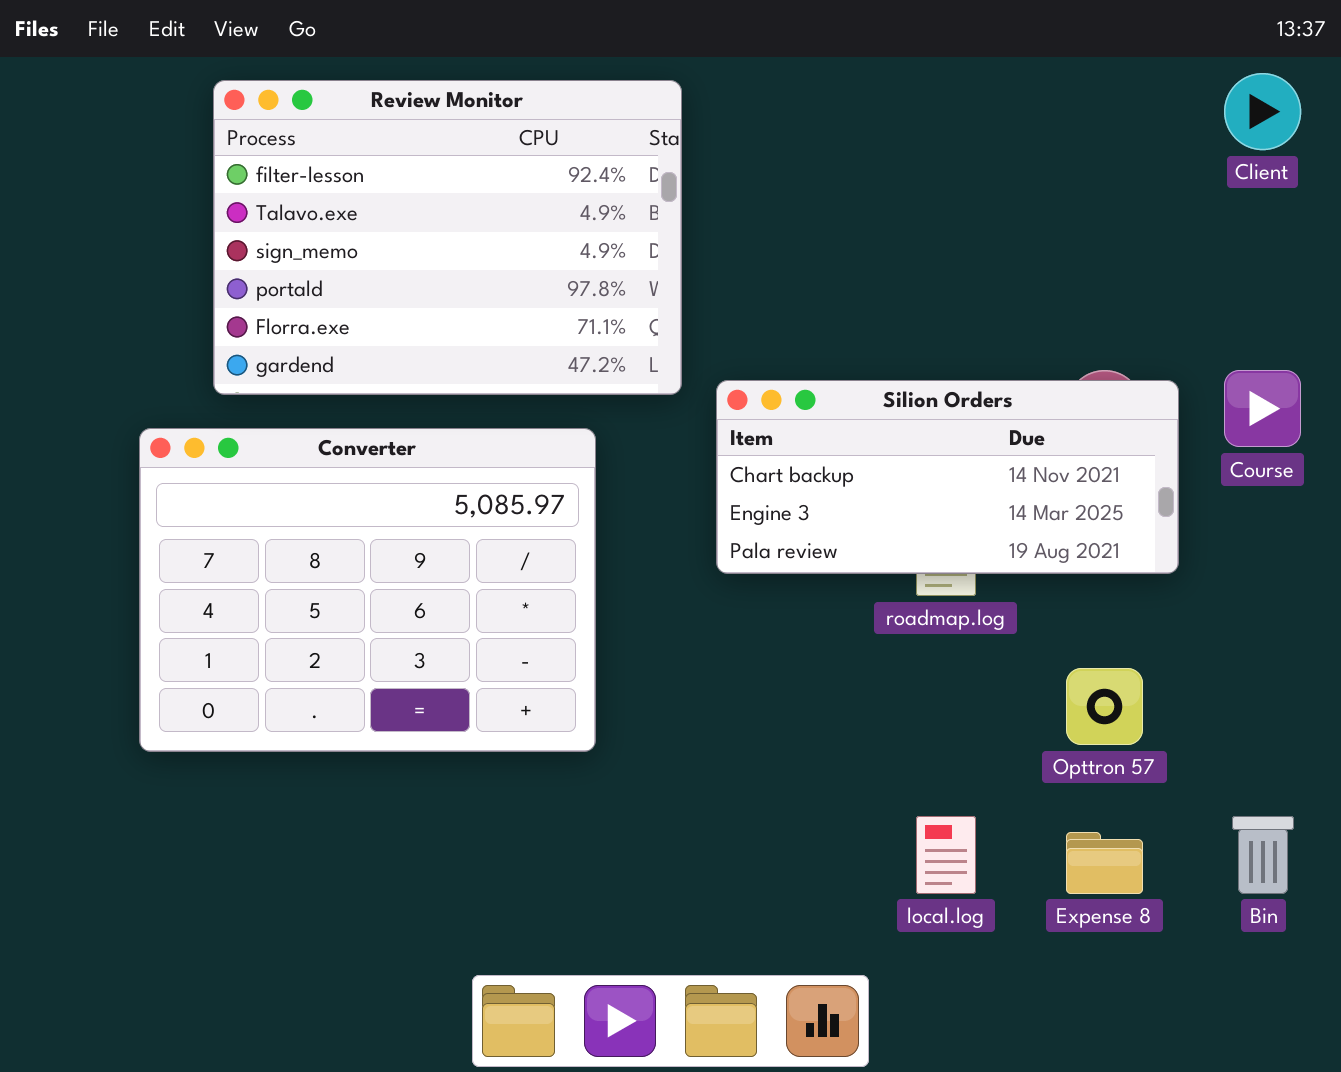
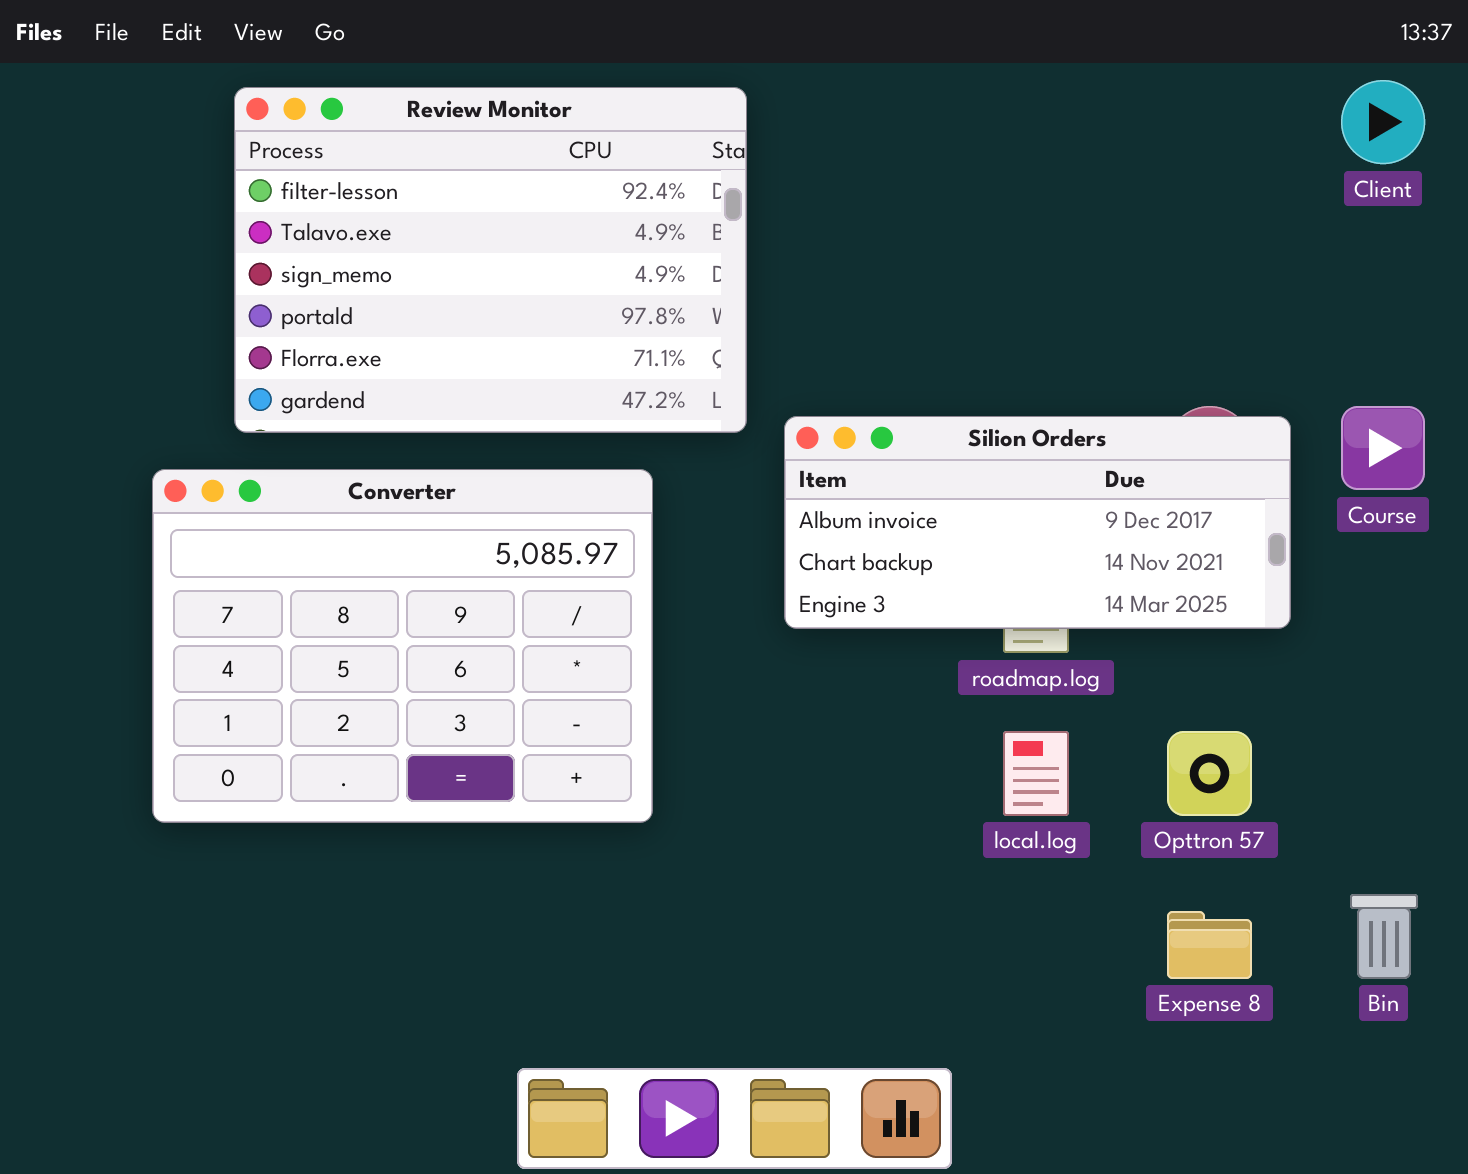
Silion Orders: [716,380,1179,574] -> [784,416,1291,629], scrolled up 1 row
local.log: [916,816,976,894] -> [1003,731,1069,816], moved

